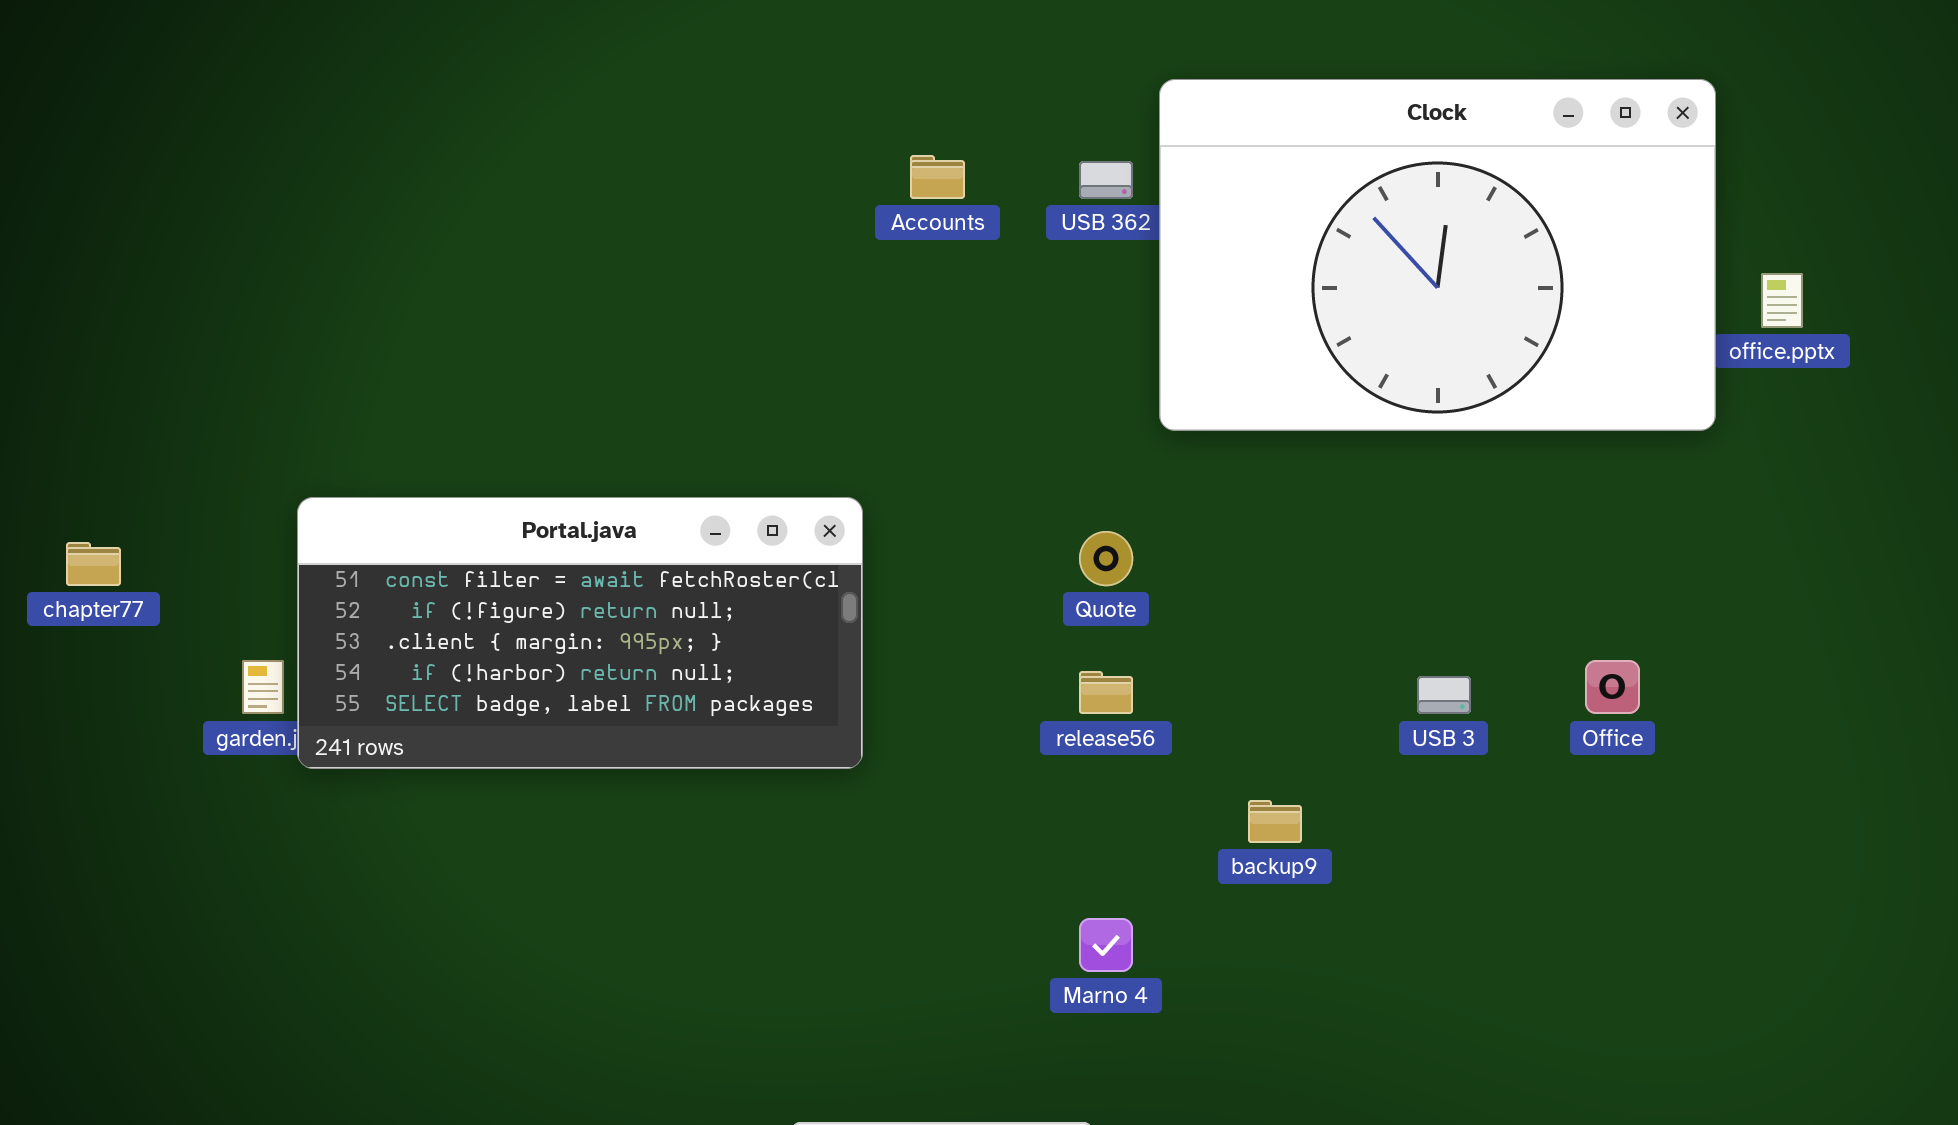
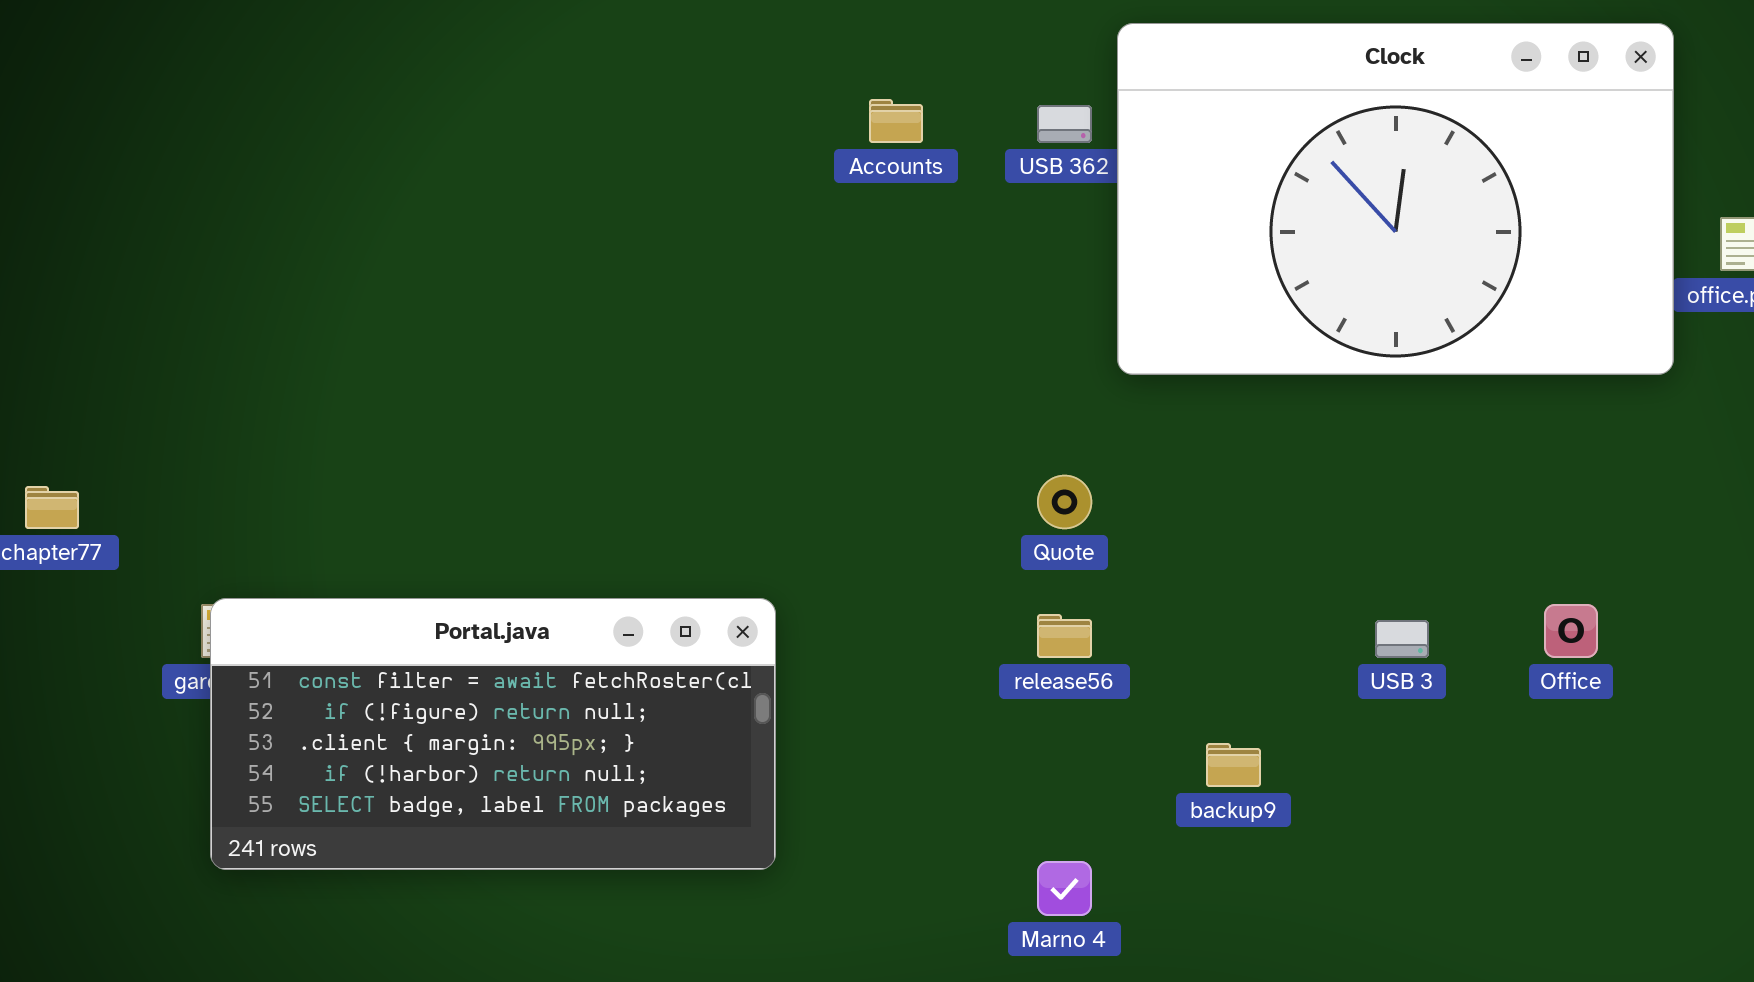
Portal.java: [297,497,863,769] -> [210,598,776,870], moved

